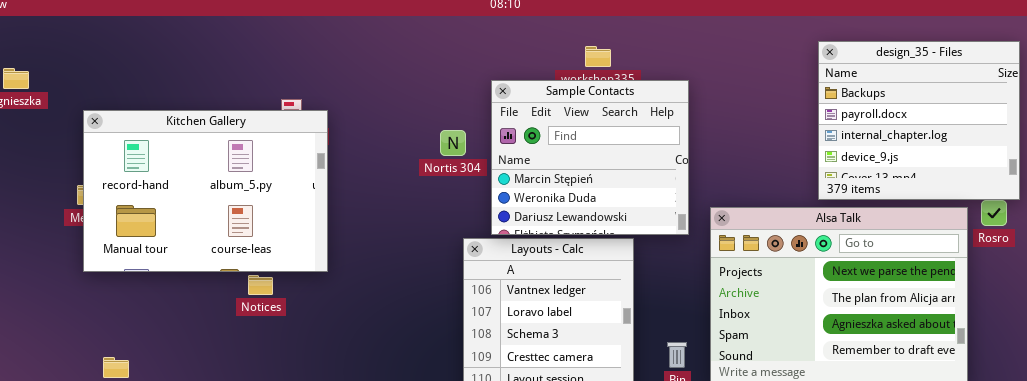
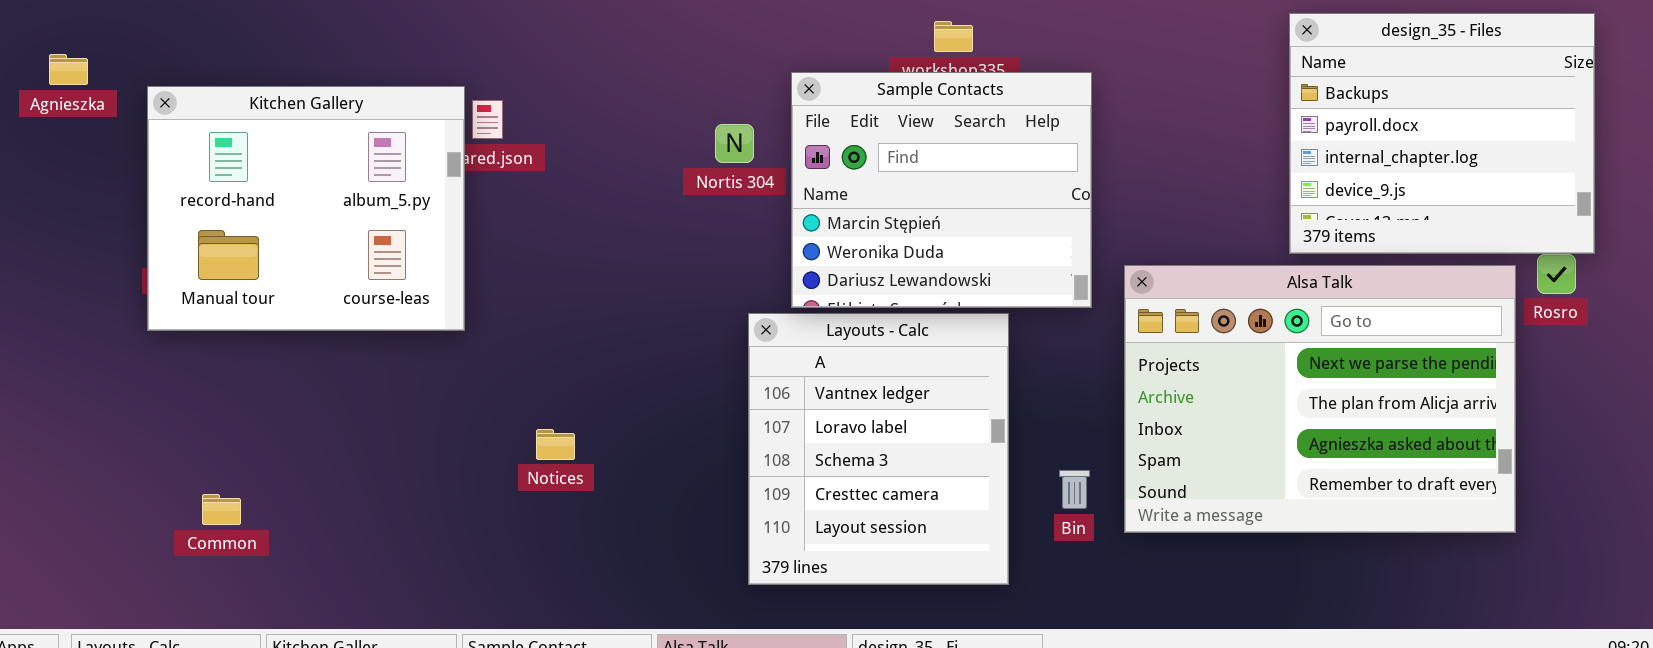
Kitchen Gallery: [83,110,328,272] -> [147,86,465,331], moved, resized
Nortis 304: [440,130,466,156] -> [715,124,754,163], moved
Notices: [248,275,273,295] -> [536,429,575,460], moved

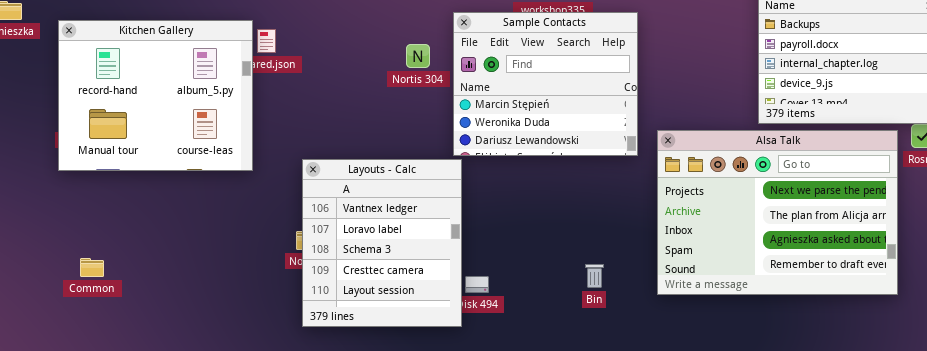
Layouts - Calc: [748,313,1009,585] -> [302,159,462,327], moved
Bin: [1059,470,1090,509] -> [585,264,604,288], moved
Common: [202,494,241,525] -> [80,258,104,277], moved

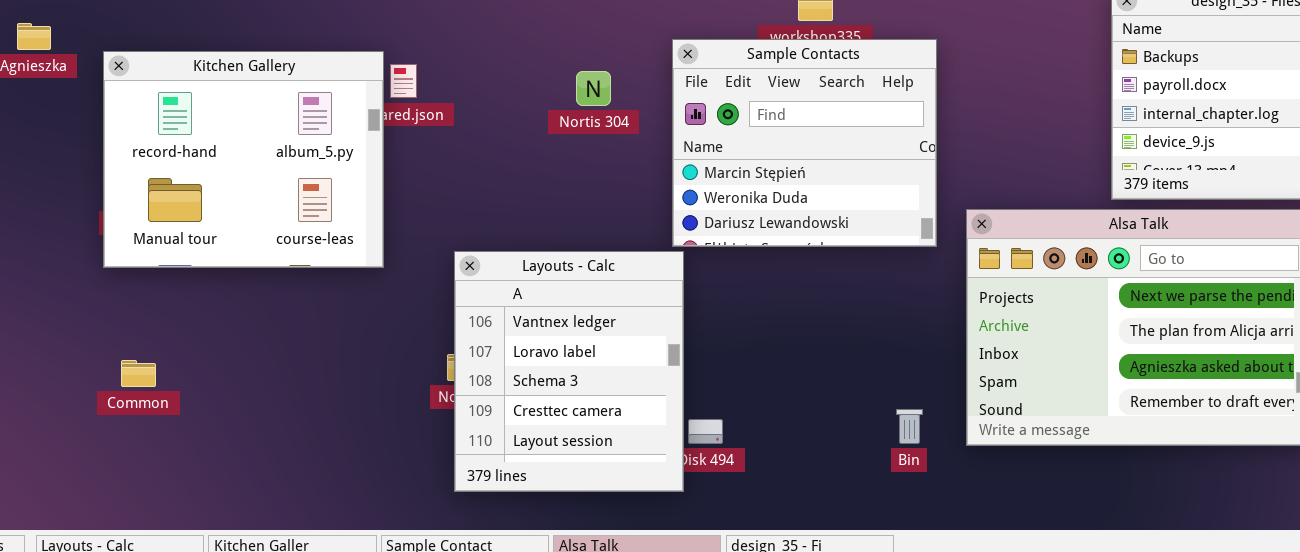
Nortis 304: [406,44,430,68] -> [576,71,611,106], moved
Common: [80,258,104,277] -> [121,360,156,387], moved
Bin: [585,264,604,288] -> [896,409,923,444], moved

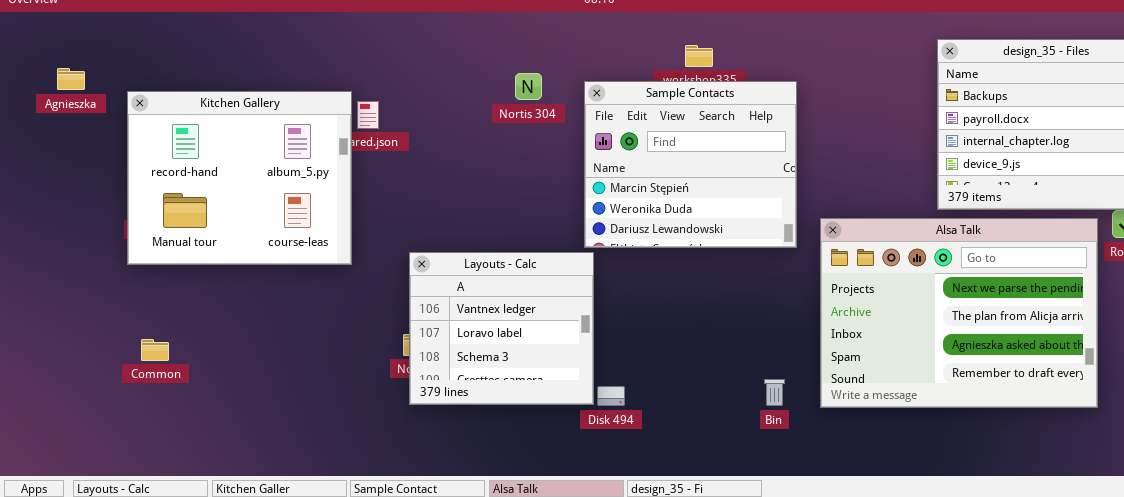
Nortis 304: [576,71,611,106] -> [515,73,542,100], moved
Layouts - Calc: [454,251,684,492] -> [409,252,594,405], resized

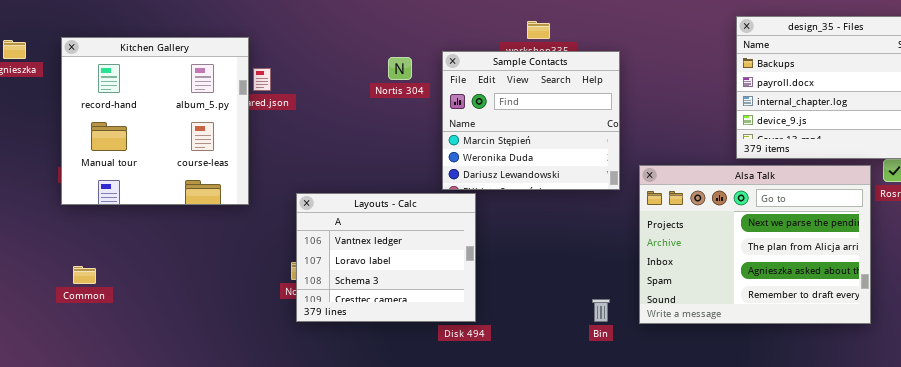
Nortis 304: [515,73,542,100] -> [388,57,412,80], moved
Kitchen Gallery: [127,91,352,265] -> [61,37,249,205], resized
Layouts - Calc: [409,252,594,405] -> [296,193,476,322], resized

